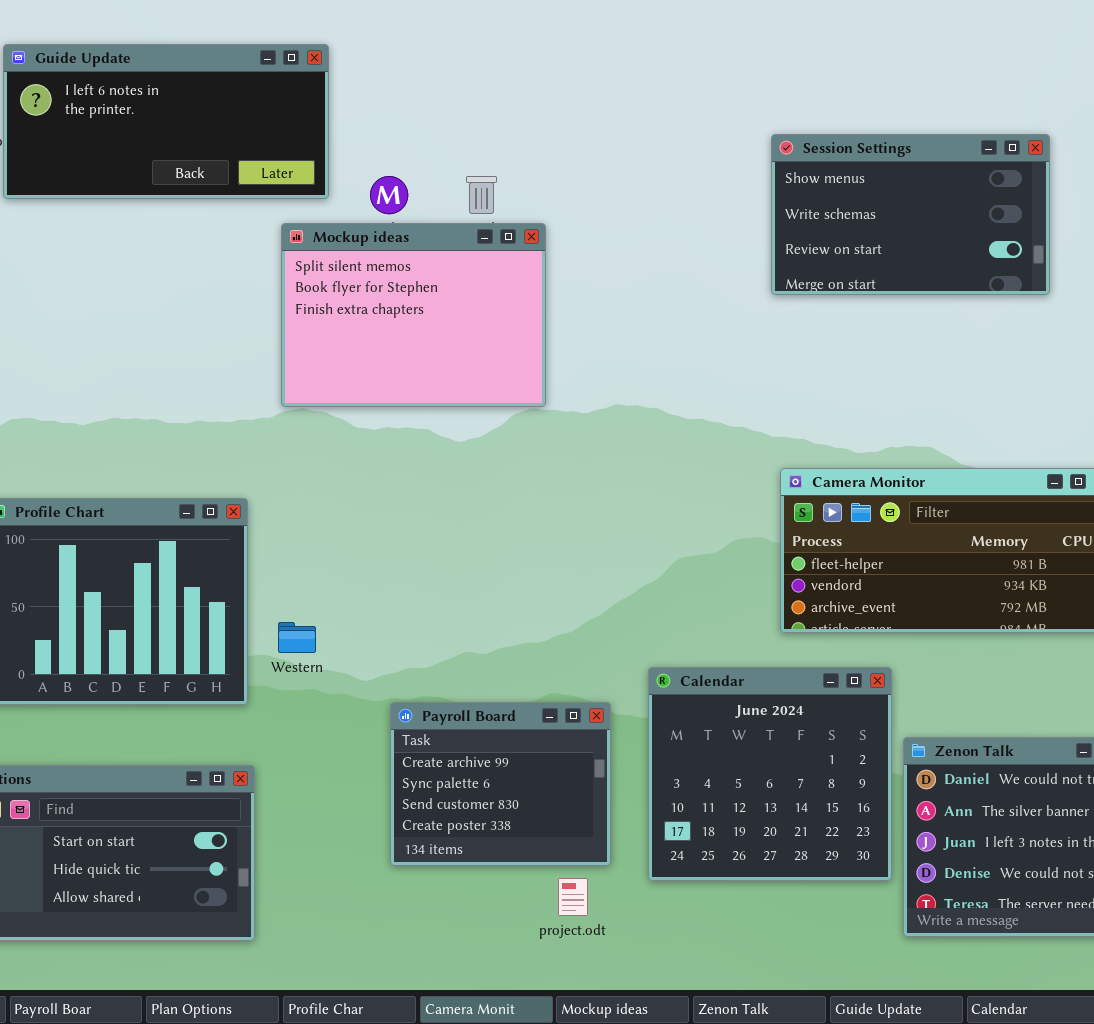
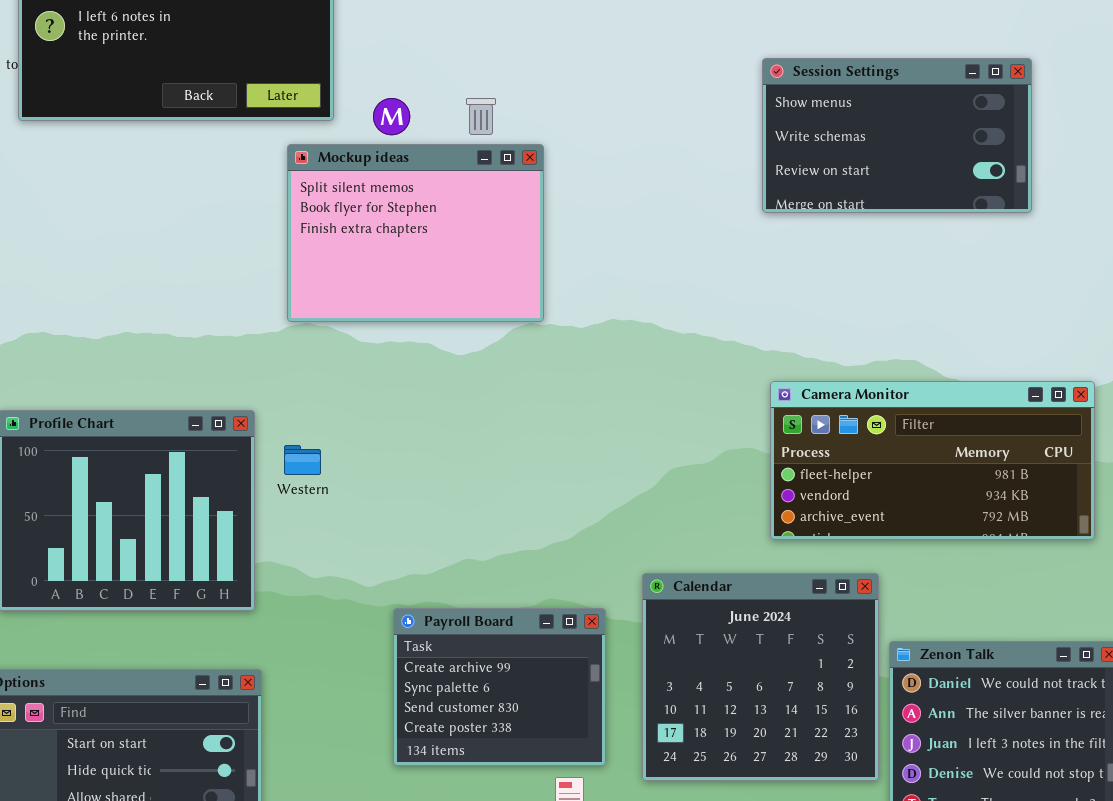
Western: [278,622,316,653] -> [284,445,321,475], moved

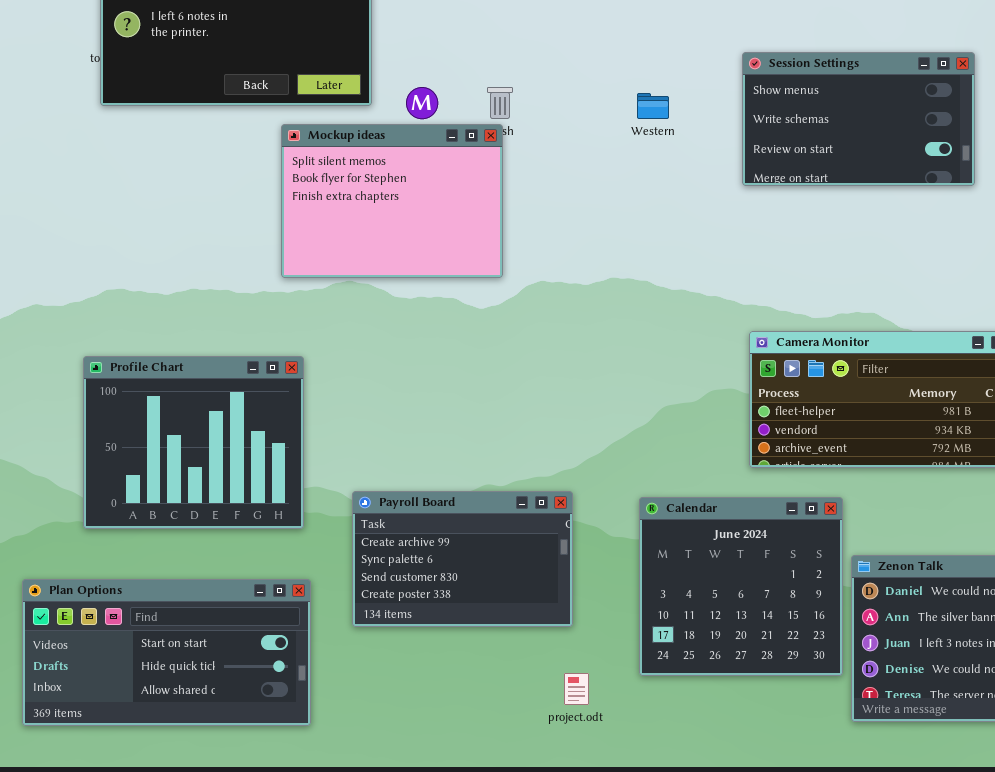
Mockup ideas: [287,144,544,322] -> [281,124,503,278], moved
Western: [284,445,321,475] -> [637,93,669,119], moved
Payroll Board: [393,608,606,766] -> [352,491,573,627], moved, resized

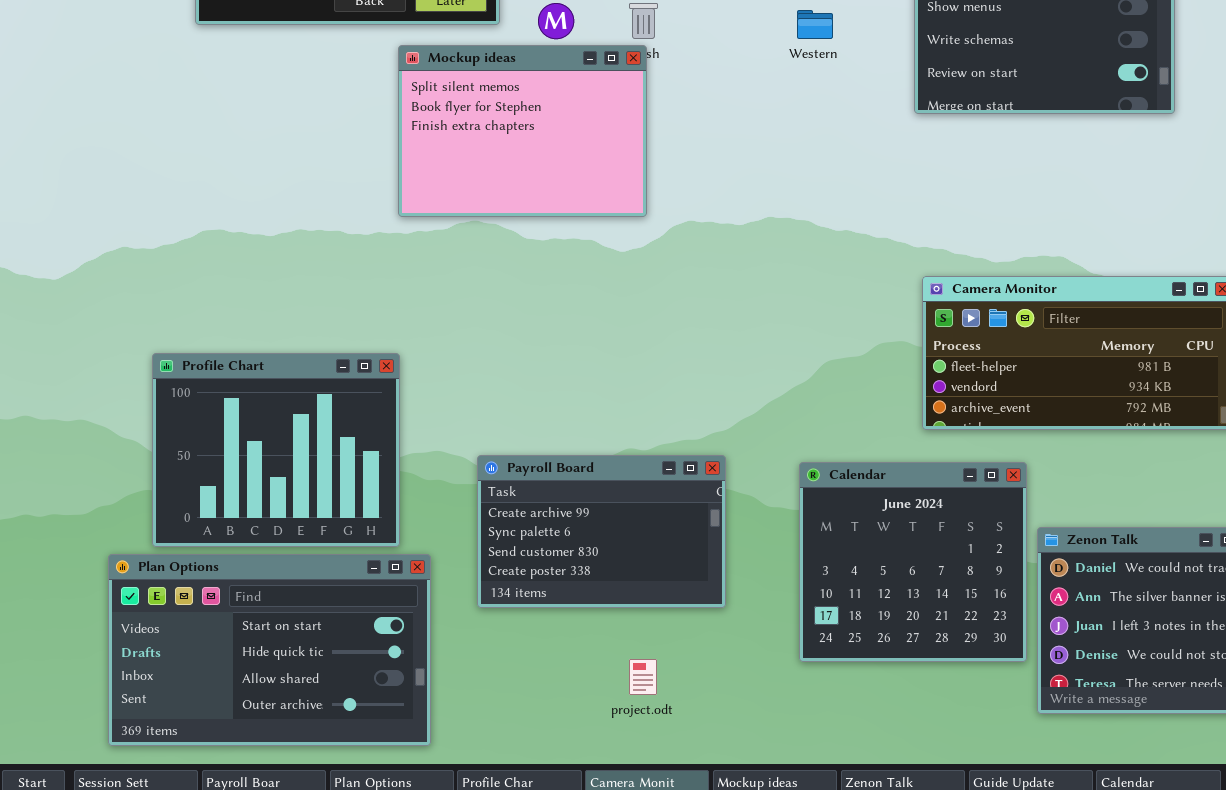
Profile Chart: [83,356,304,529] -> [152,353,400,547], moved
Plan Options: [22,579,311,726] -> [108,554,431,746], resized
project.odt: [564,673,589,705] -> [629,659,657,695], moved

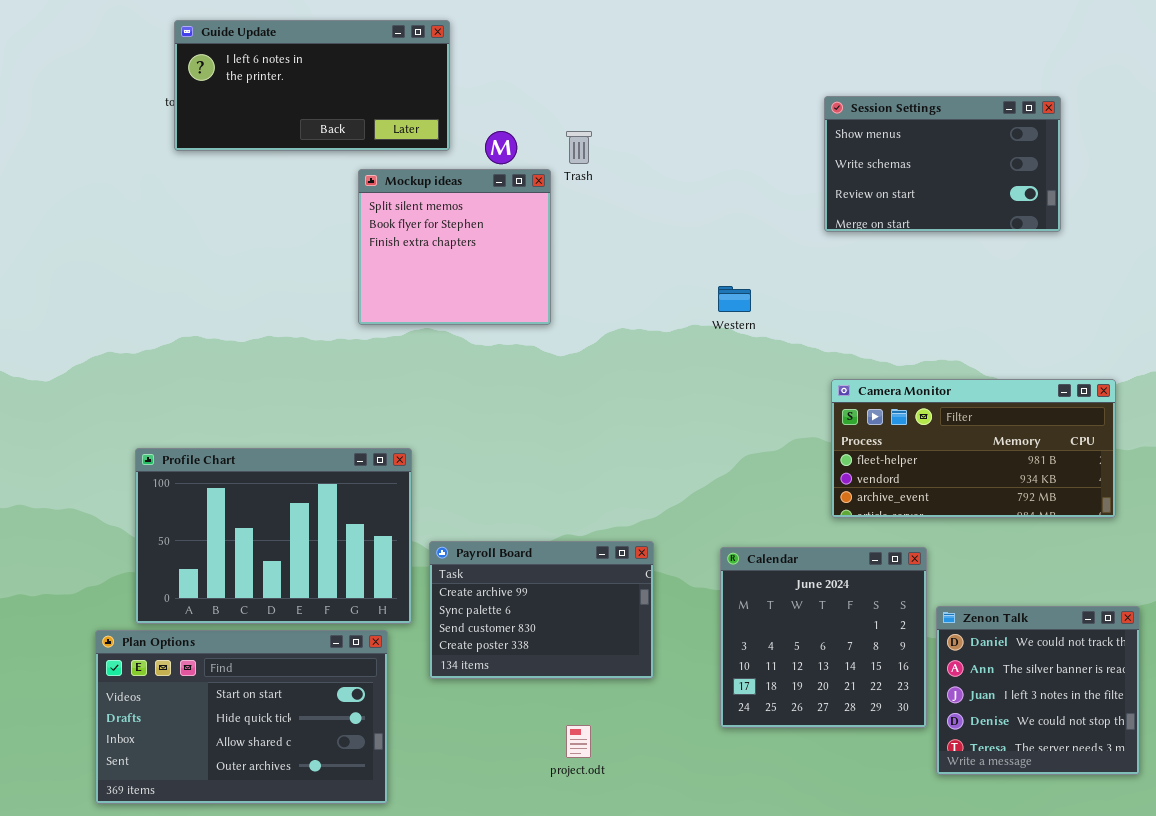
Western: [797,10,833,39] -> [718,286,751,312], moved
Mockup ideas: [398,45,647,217] -> [358,169,551,325], resized
Profile Chart: [152,353,400,547] -> [135,448,412,624], resized

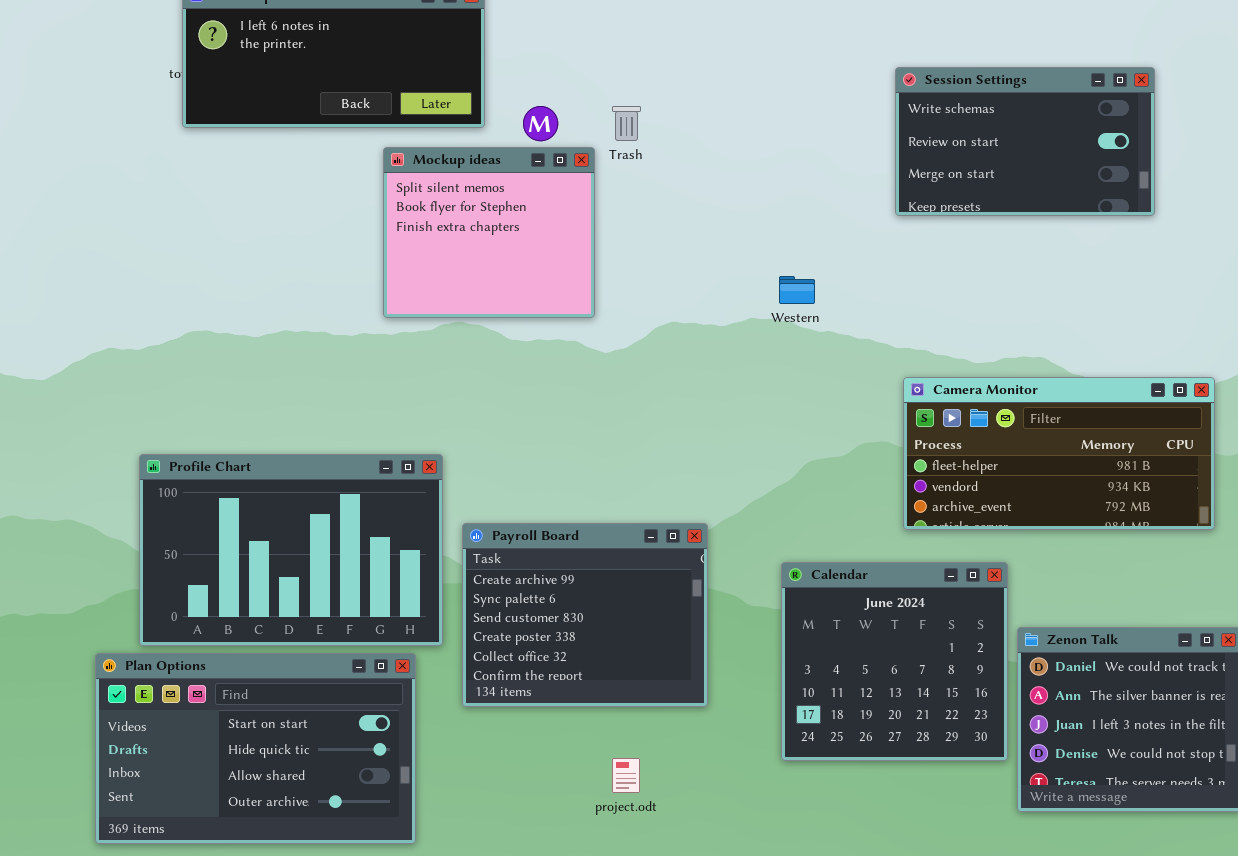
Session Settings: [824,96,1061,232] -> [895,67,1155,216], scrolled down 1 row
Payroll Board: [429,541,654,679] -> [462,523,708,707], resized

